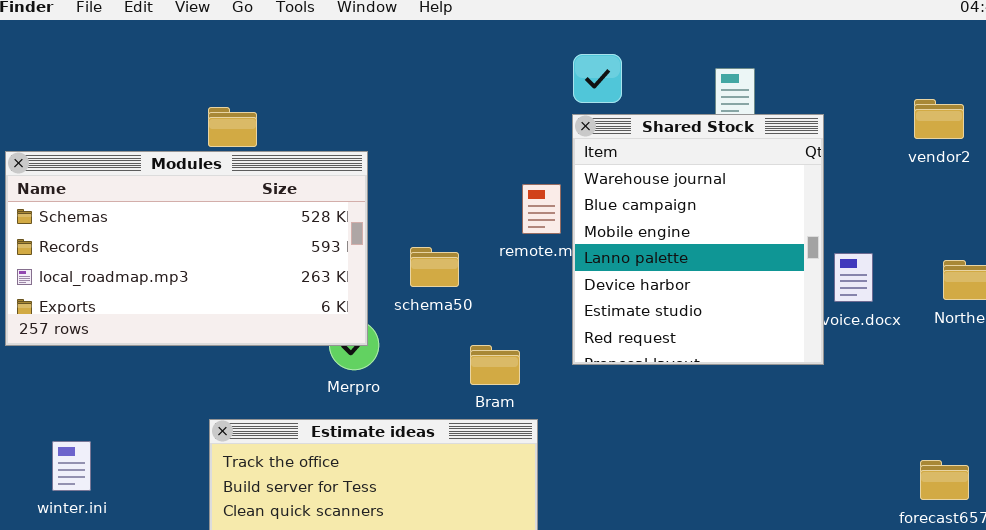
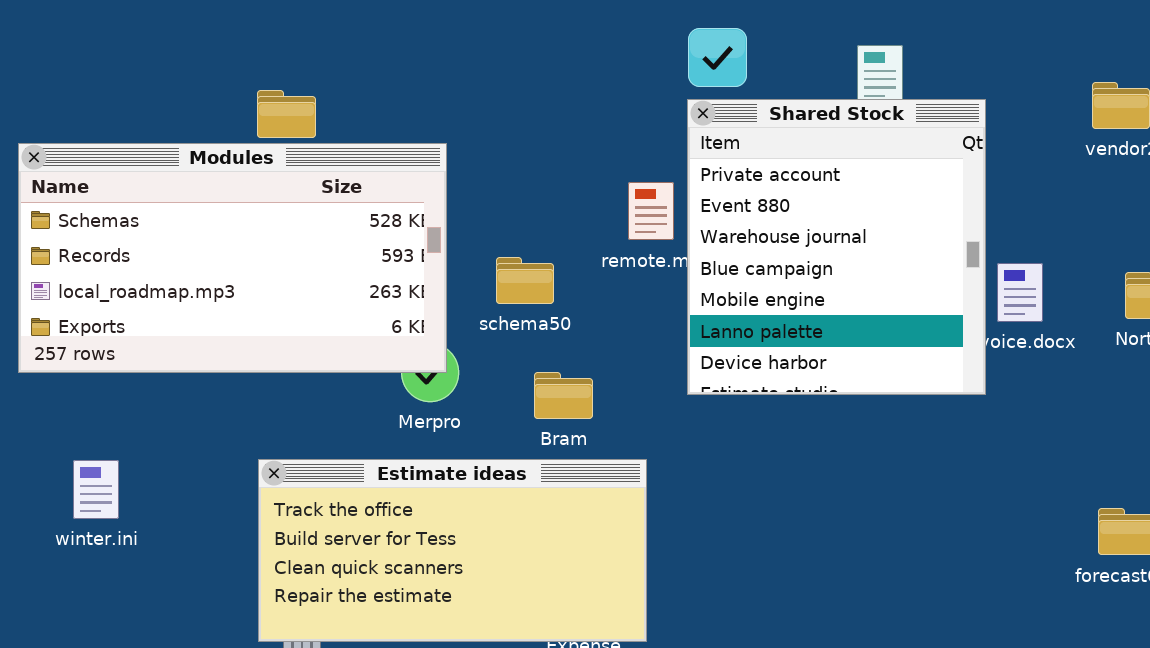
Shared Stock: [572,114,824,365] -> [687,99,986,395], scrolled up 2 rows
Bram: [470,345,520,385] -> [534,372,593,419], moved
winter.ini: [52,441,91,491] -> [73,460,119,519], moved

